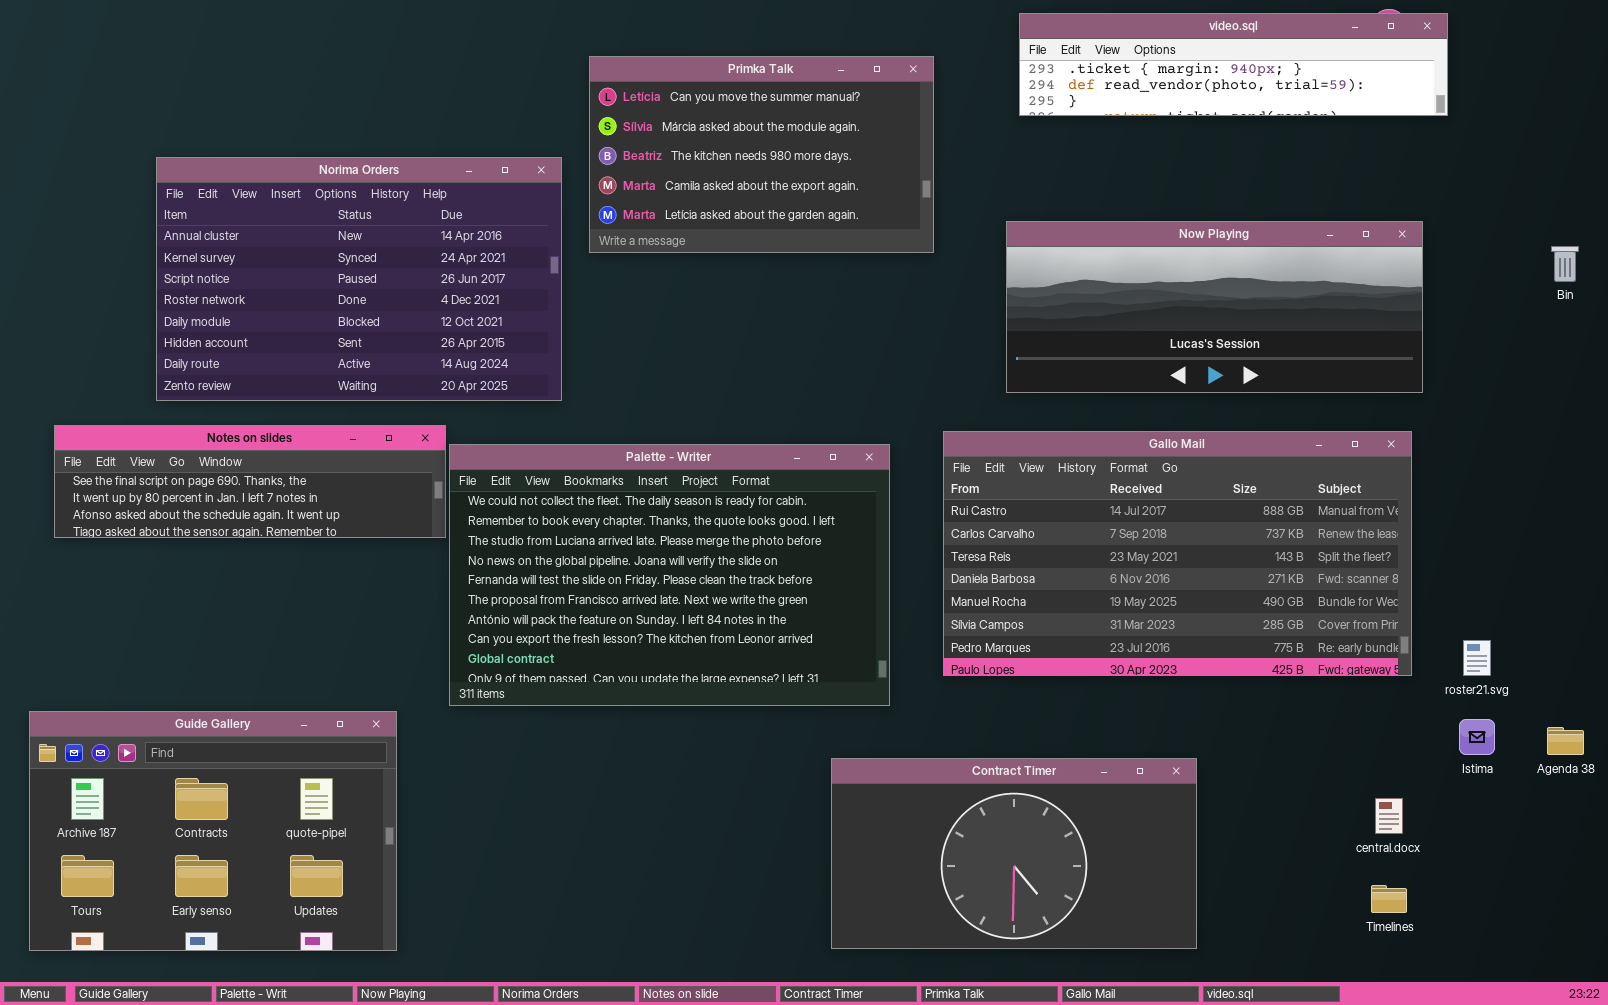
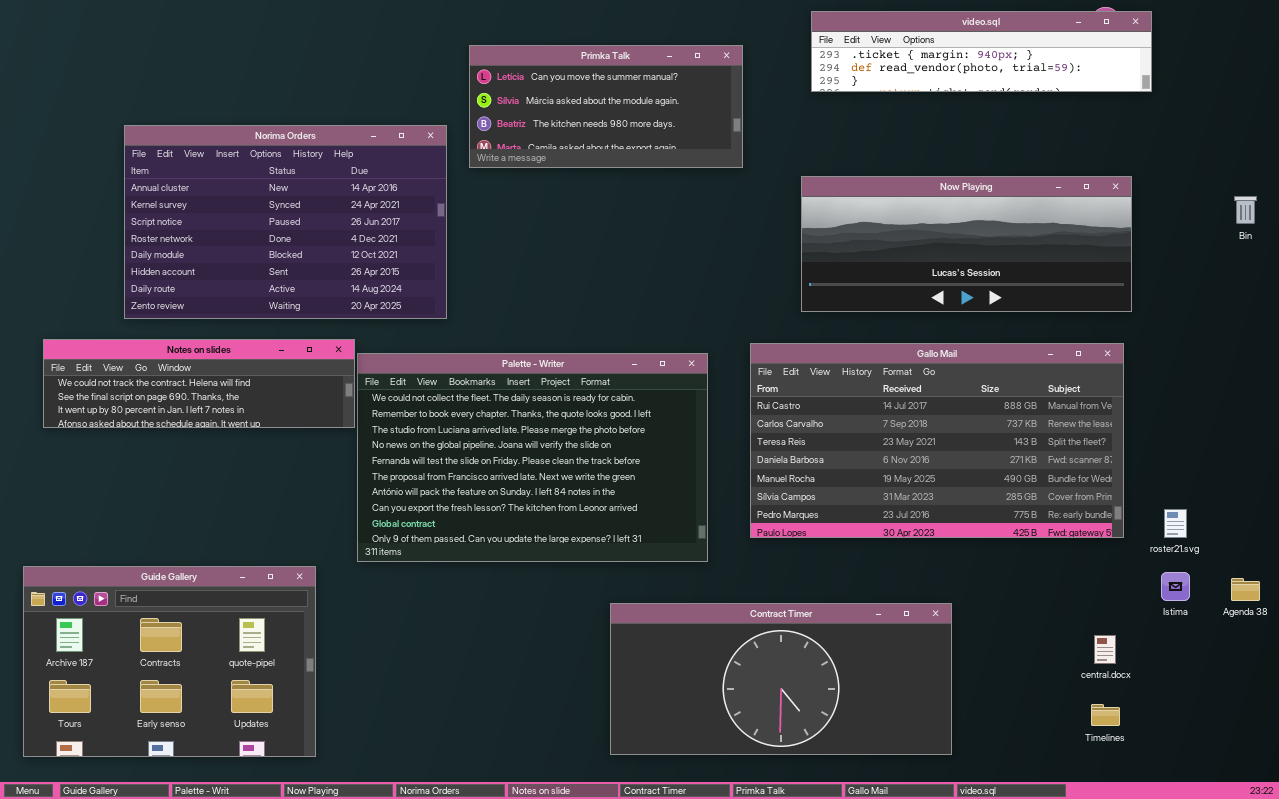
Primka Talk: [589,56,934,253] -> [469,45,743,168], resized
Notes on slides: [54,425,446,538] -> [43,339,355,428], scrolled up 1 row
Contract Timer: [831,758,1197,949] -> [610,603,952,755], resized

